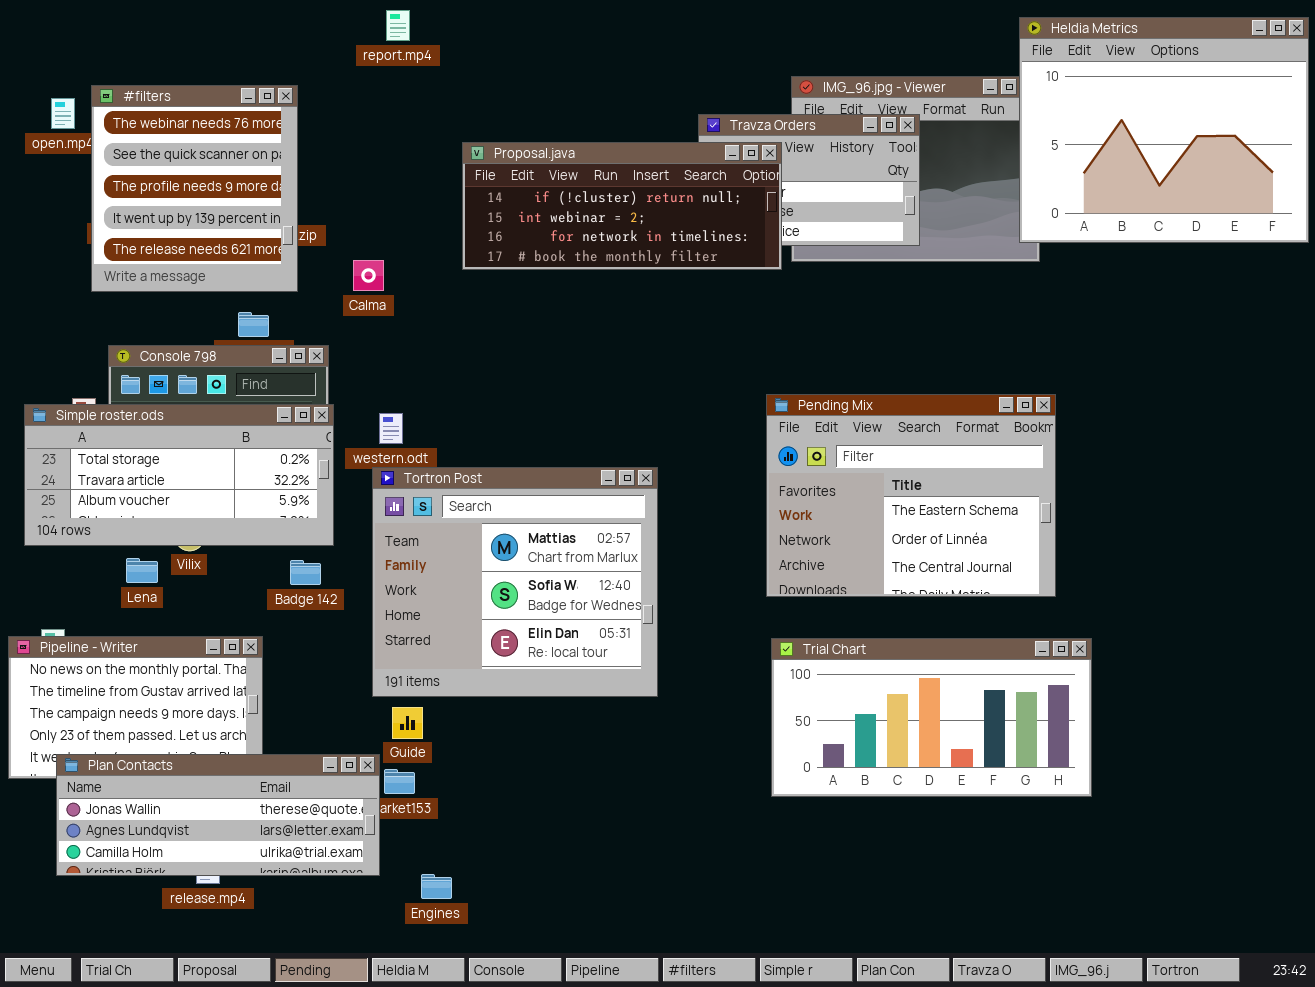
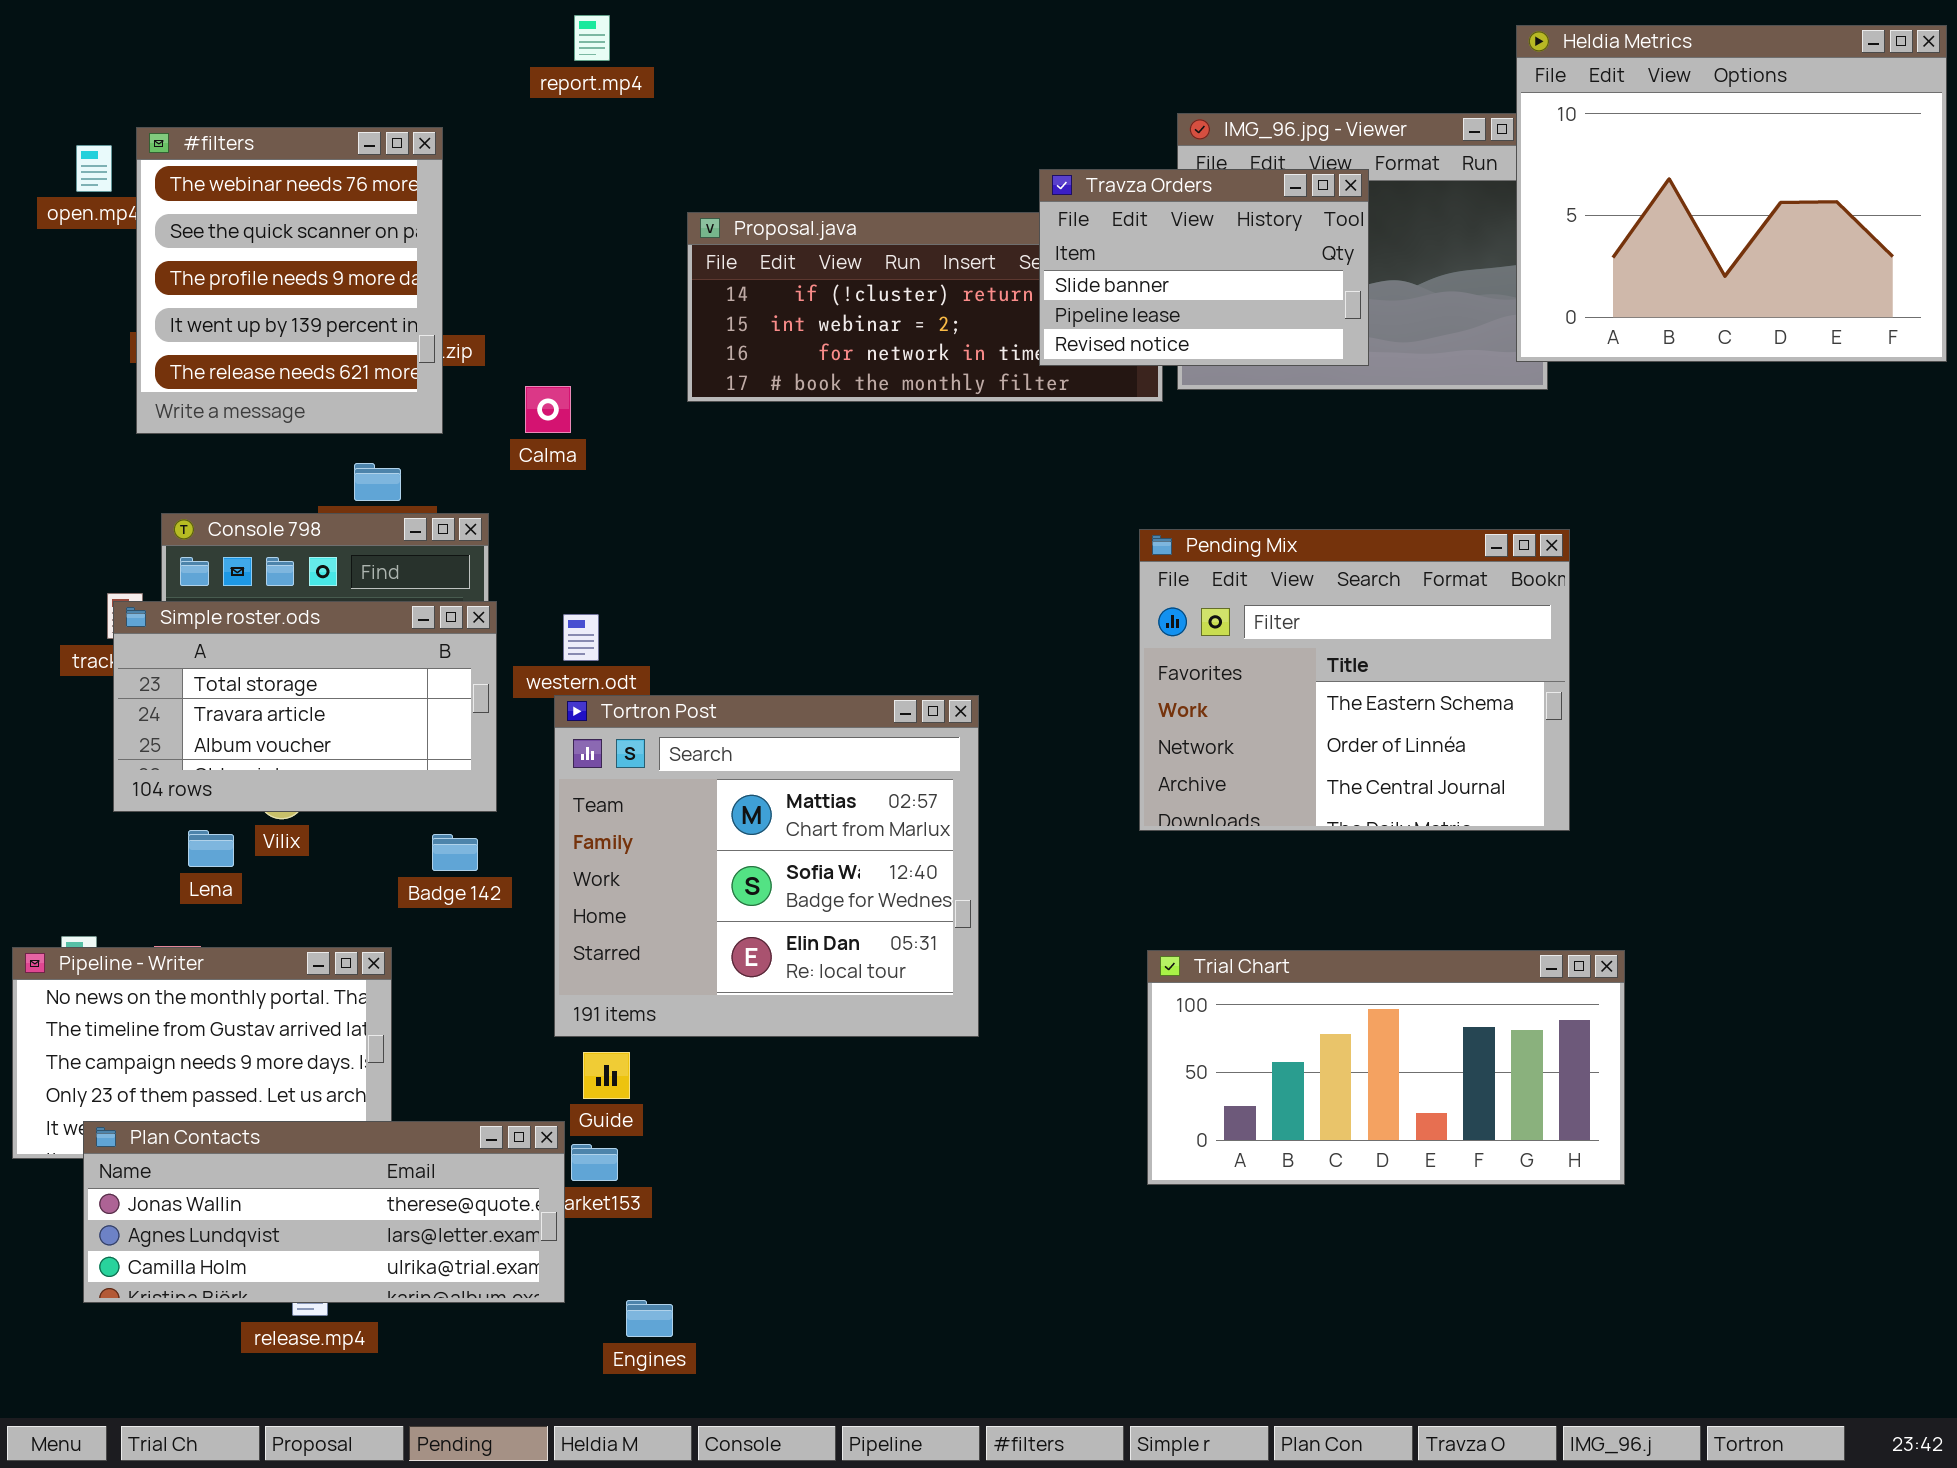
Travza Orders: [698,114,920,246] -> [1039,169,1369,366], raised
Pending Mix: [766,394,1056,597] -> [1139,529,1570,831], moved
Simple roster.ods: [24,404,334,546] -> [113,601,497,812], resized

